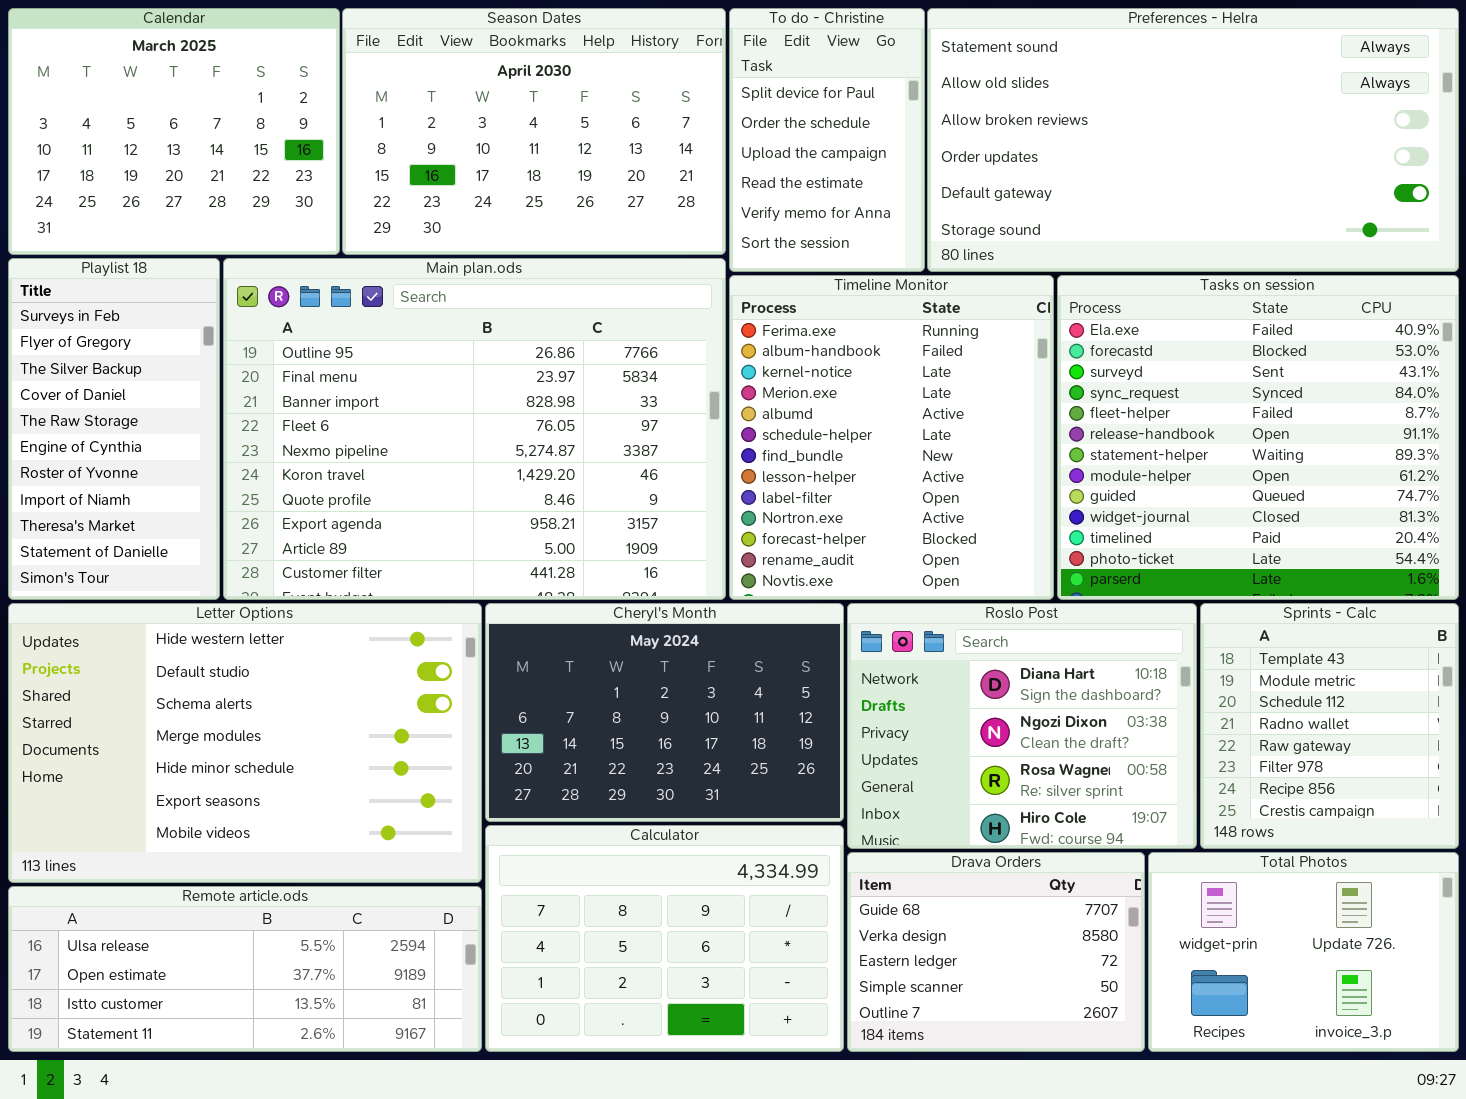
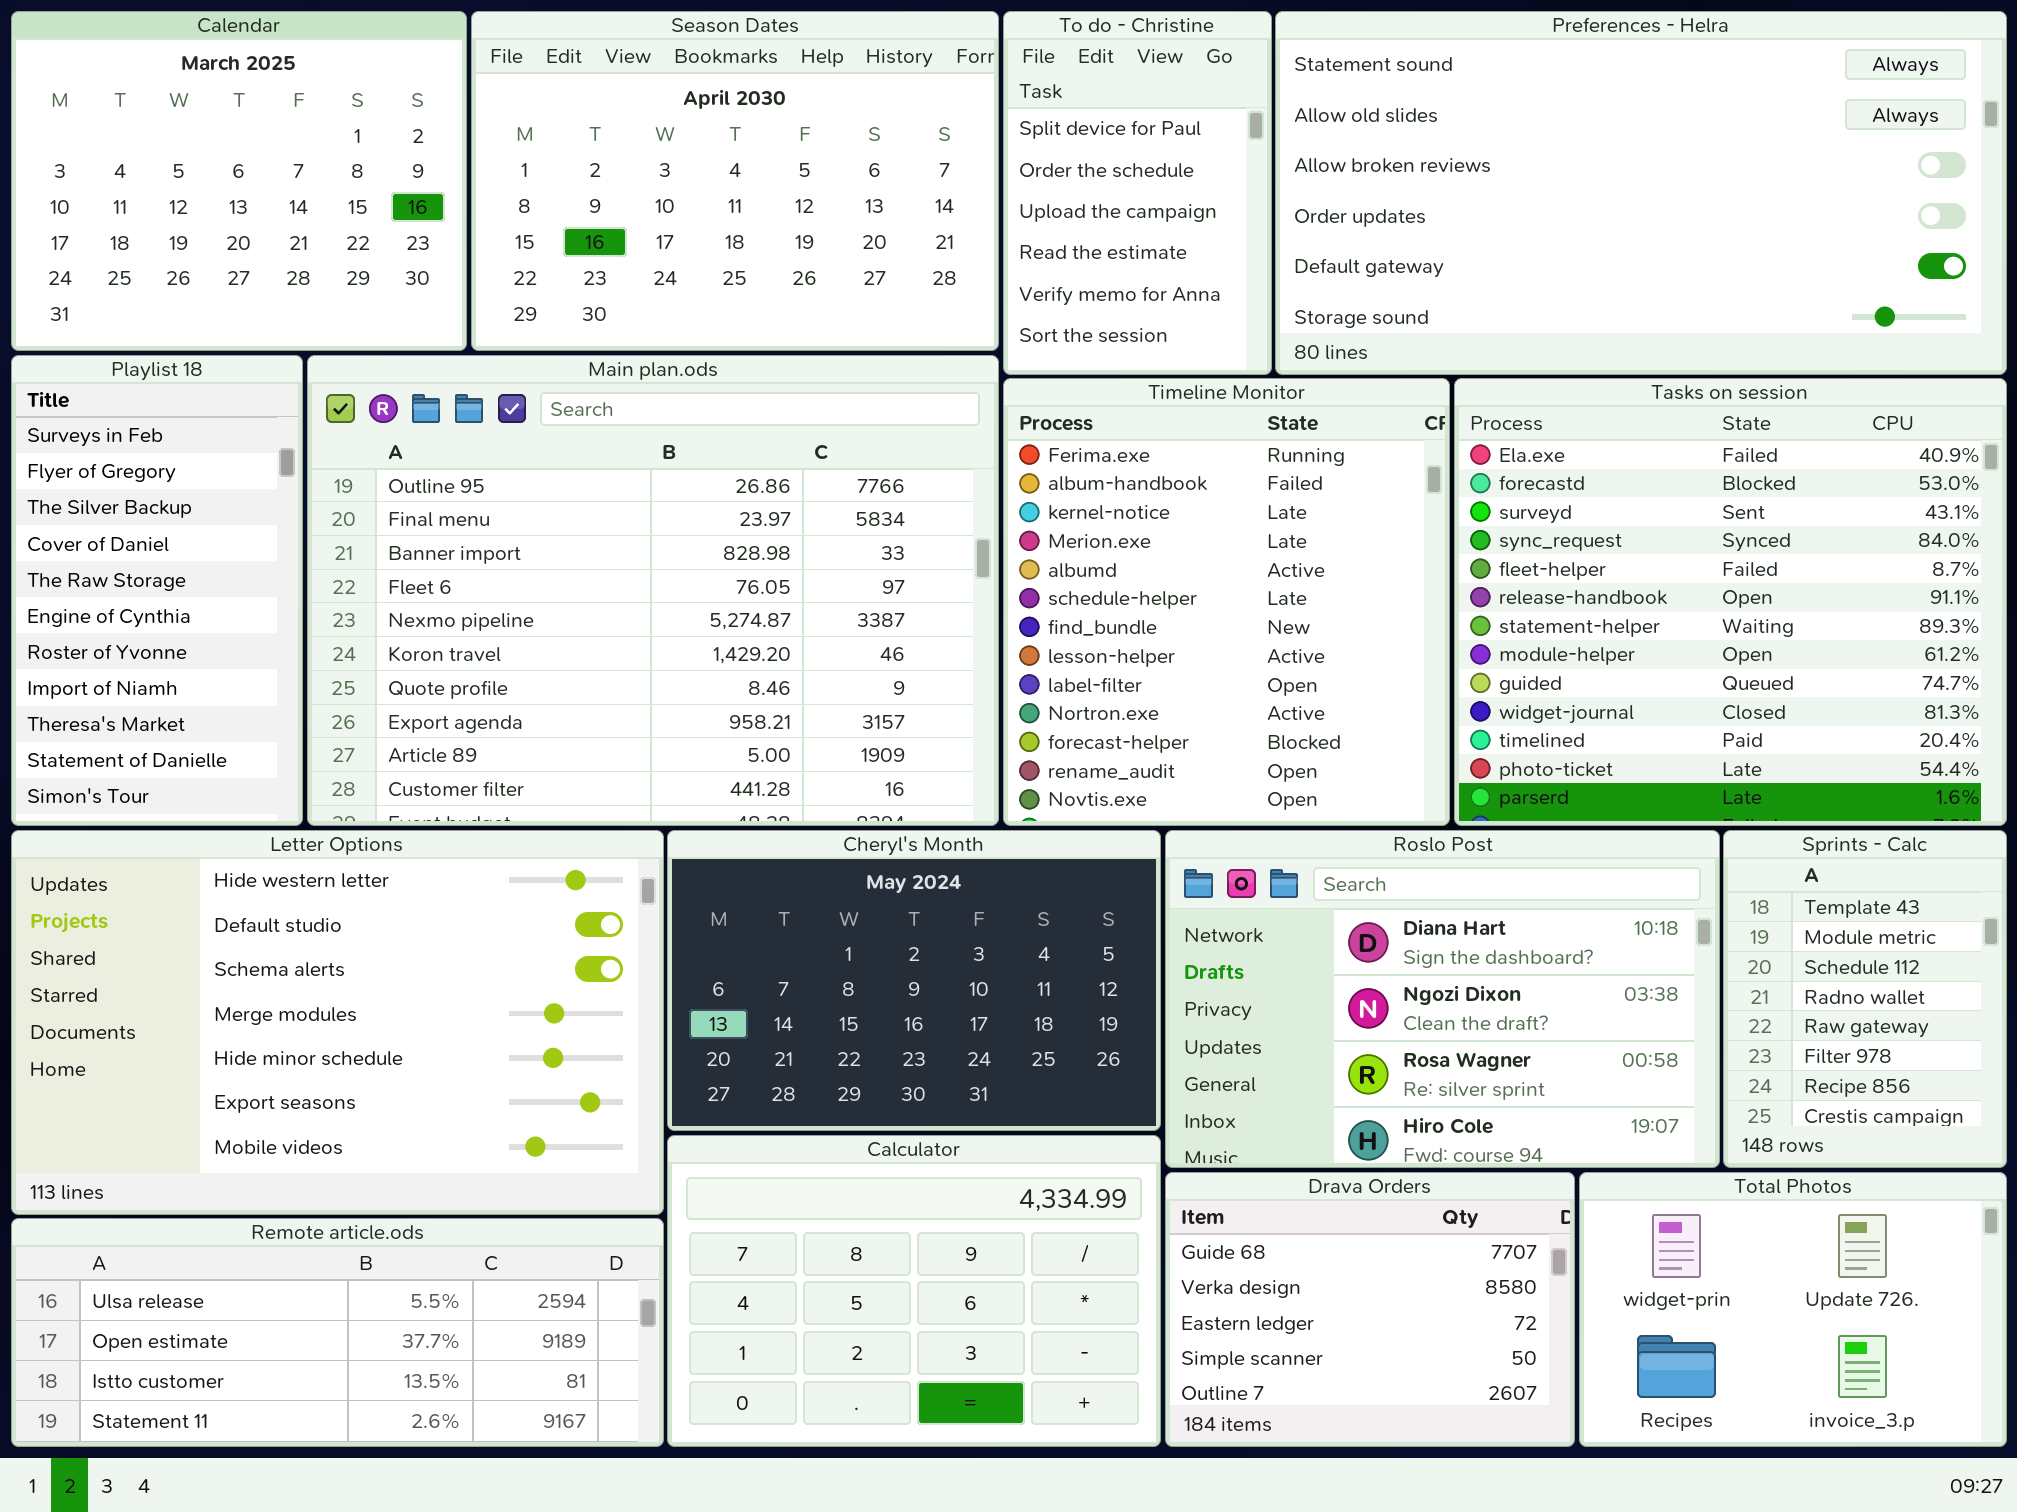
Roslo Post: [847,603,1197,849] -> [1165,830,1720,1168], resized
Sprints - Calc: [1200,603,1459,849] -> [1723,830,2007,1168], resized

